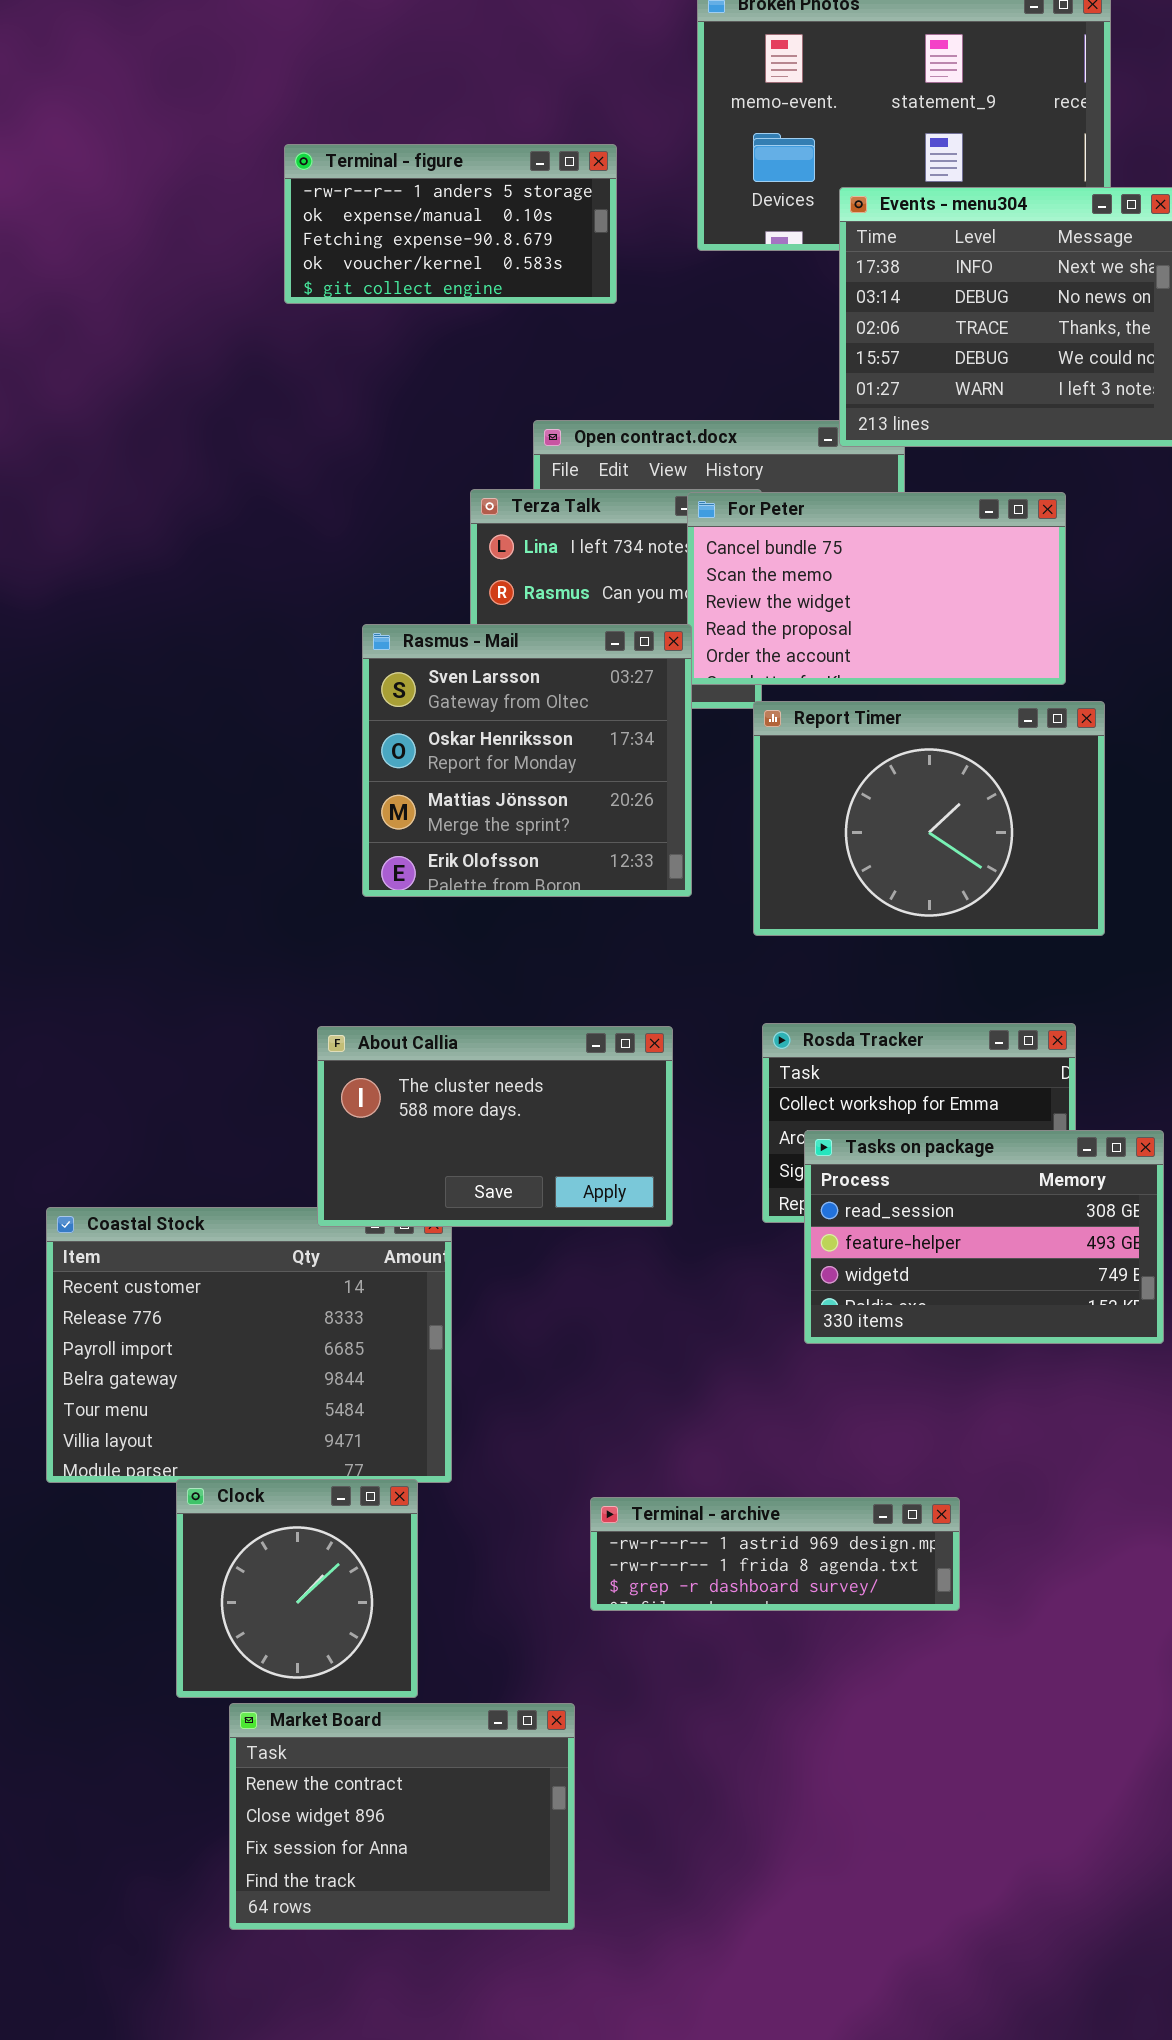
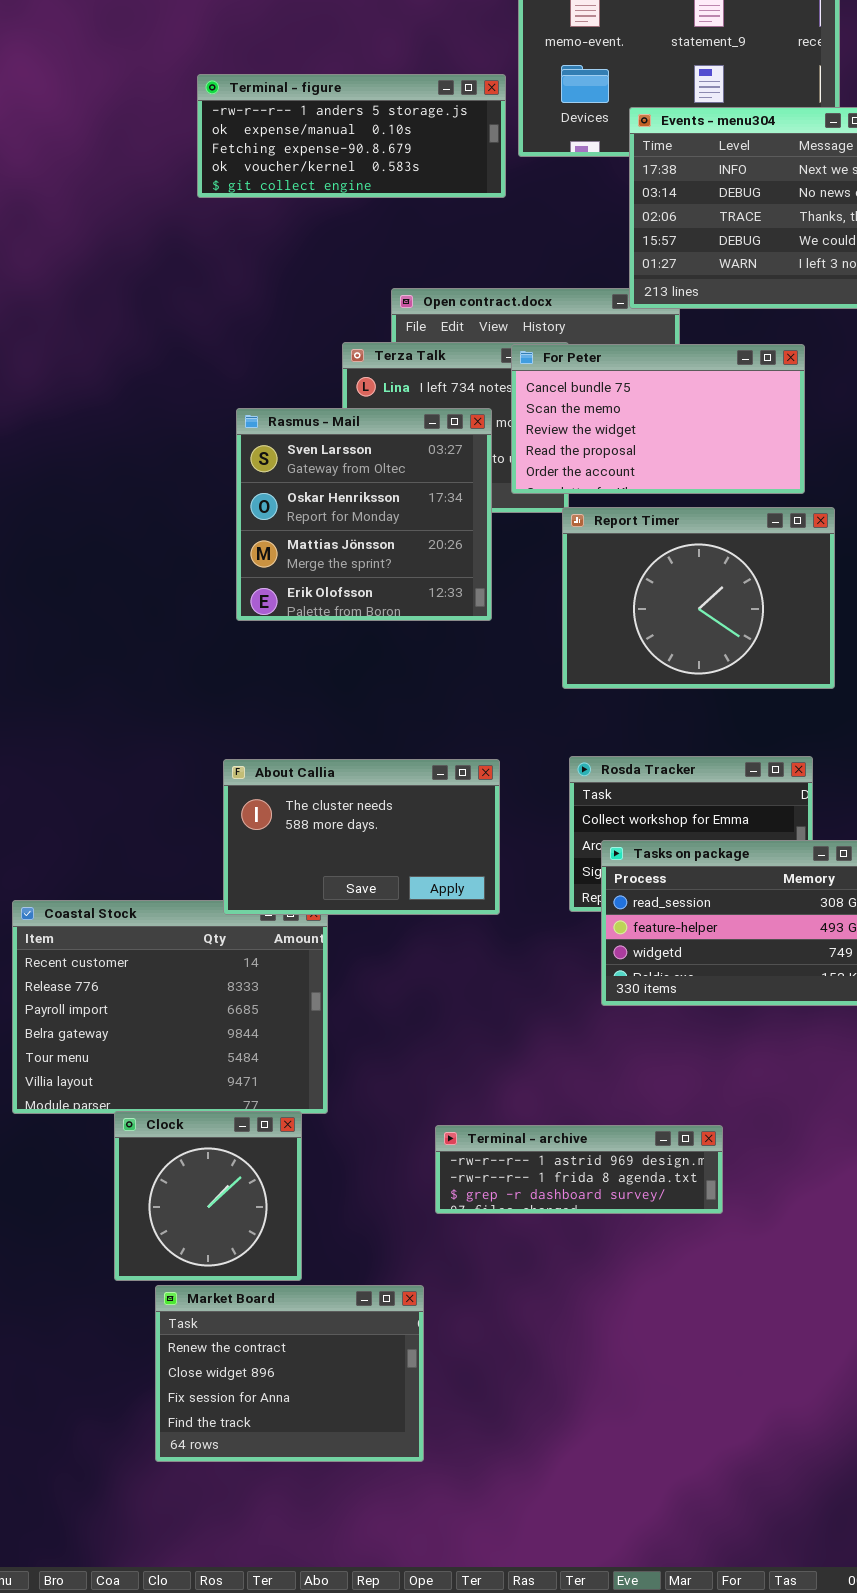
Terminal - figure: [284,144,617,304] -> [197,74,506,198], resized
Rasmus - Mail: [362,624,692,897] -> [236,408,492,621], moved

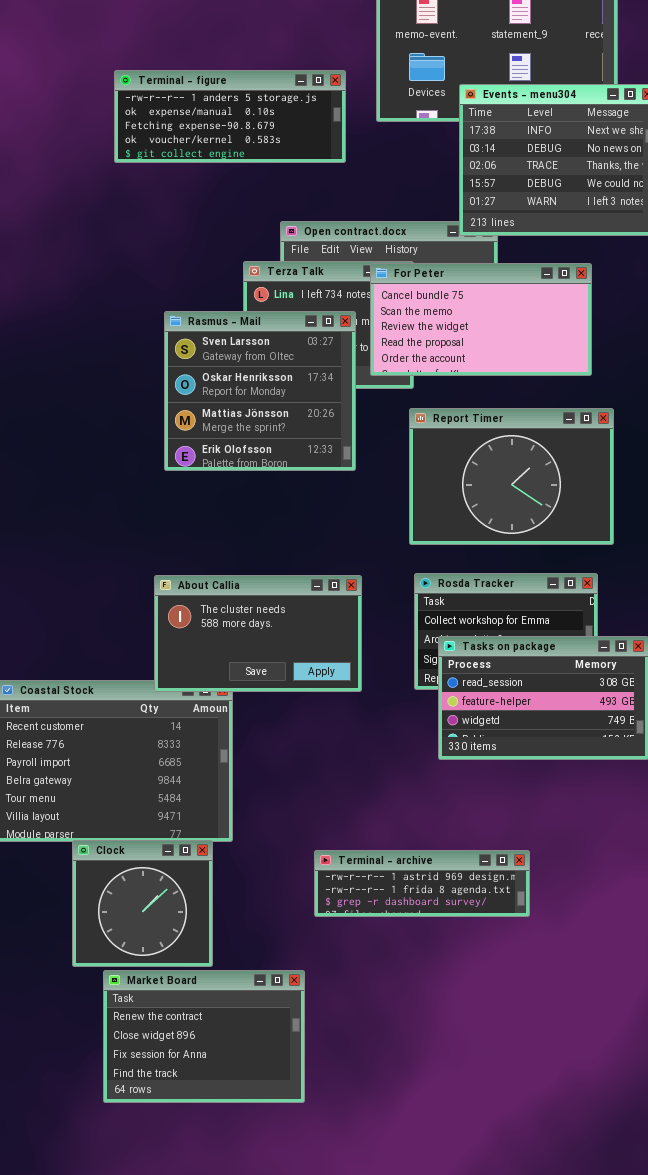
Terminal - figure: [197,74,506,198] -> [114,70,346,163], moved
Report Timer: [562,507,835,689] -> [409,408,614,545], moved

